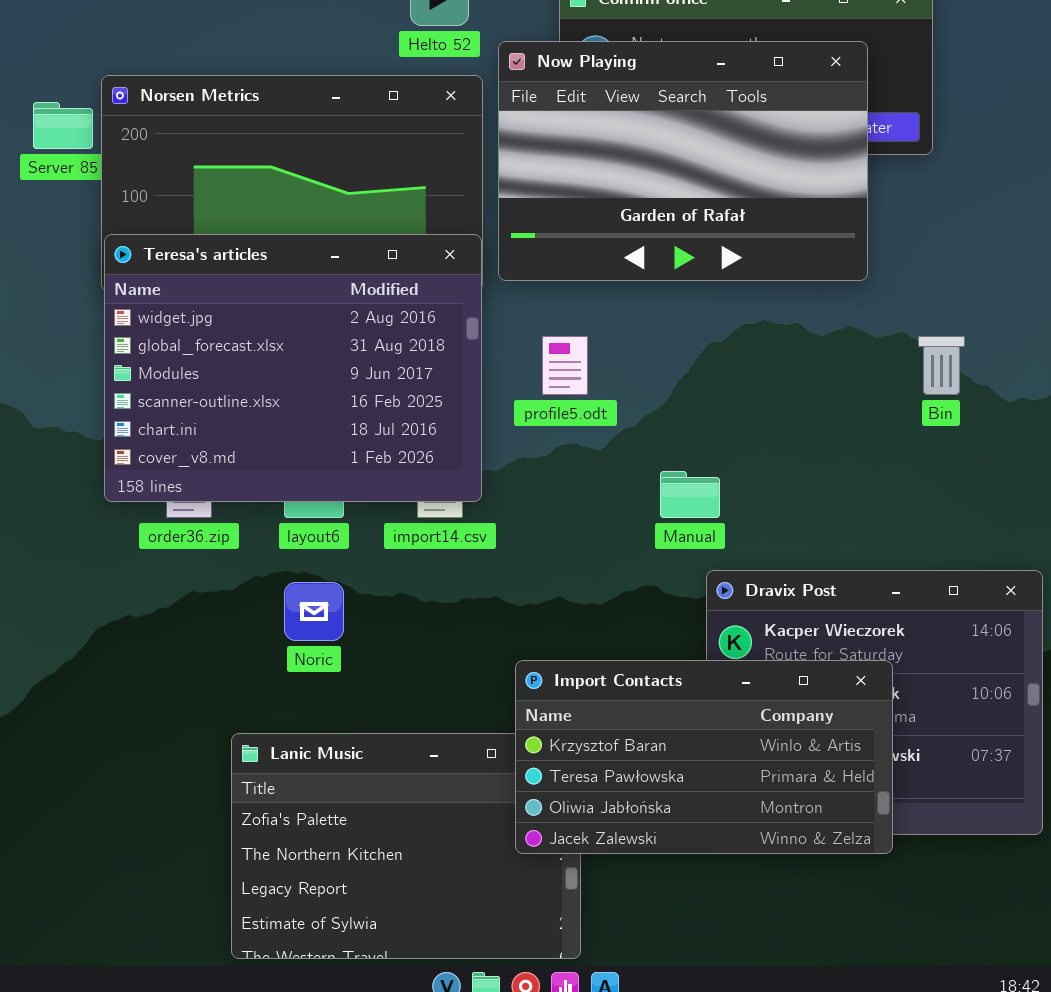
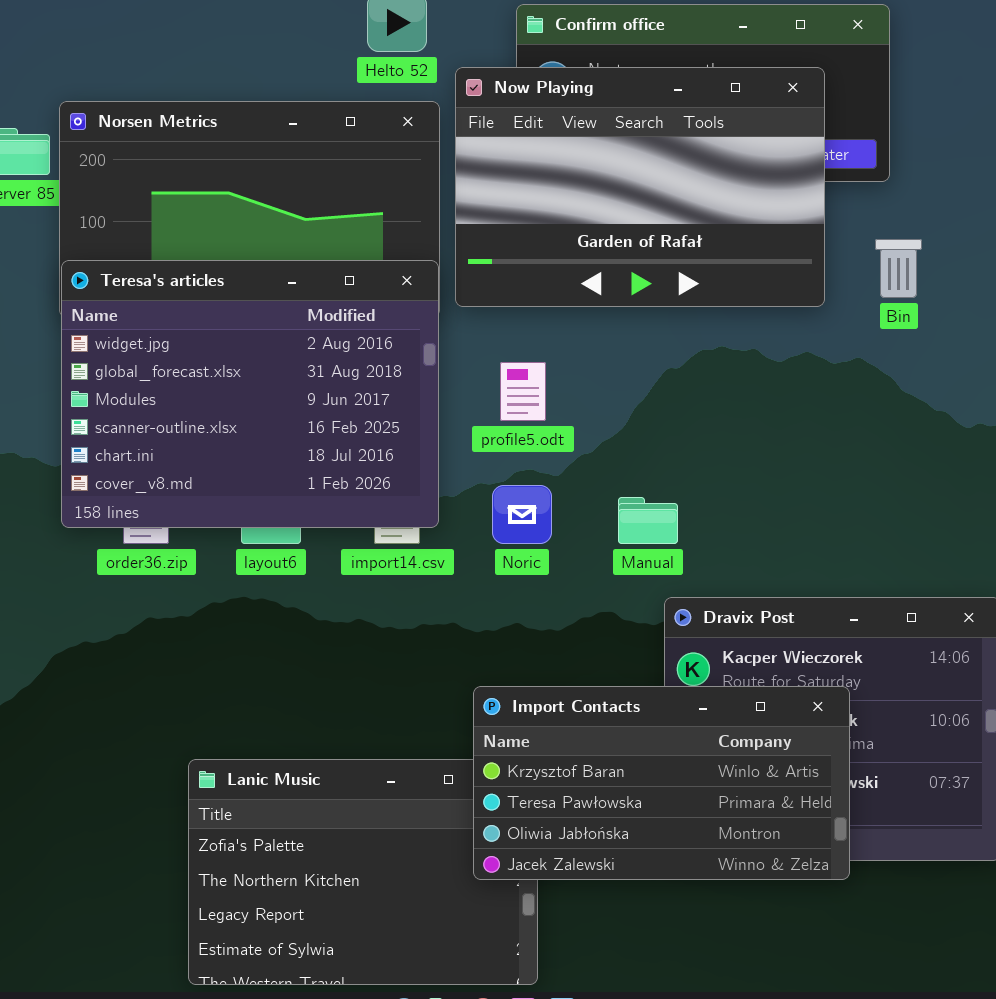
Bin: [918,336,965,395] -> [875,239,922,298], moved
Noric: [284,582,344,641] -> [492,485,552,544], moved

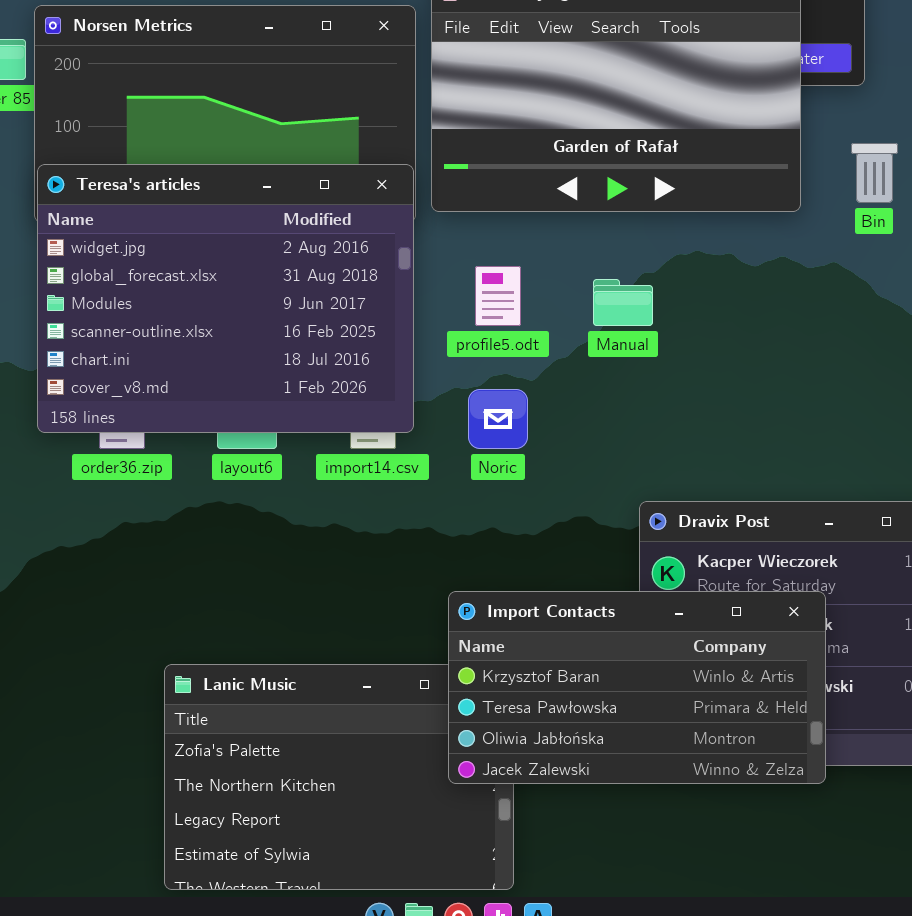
Manual: [618,497,678,544] -> [593,279,653,326], moved

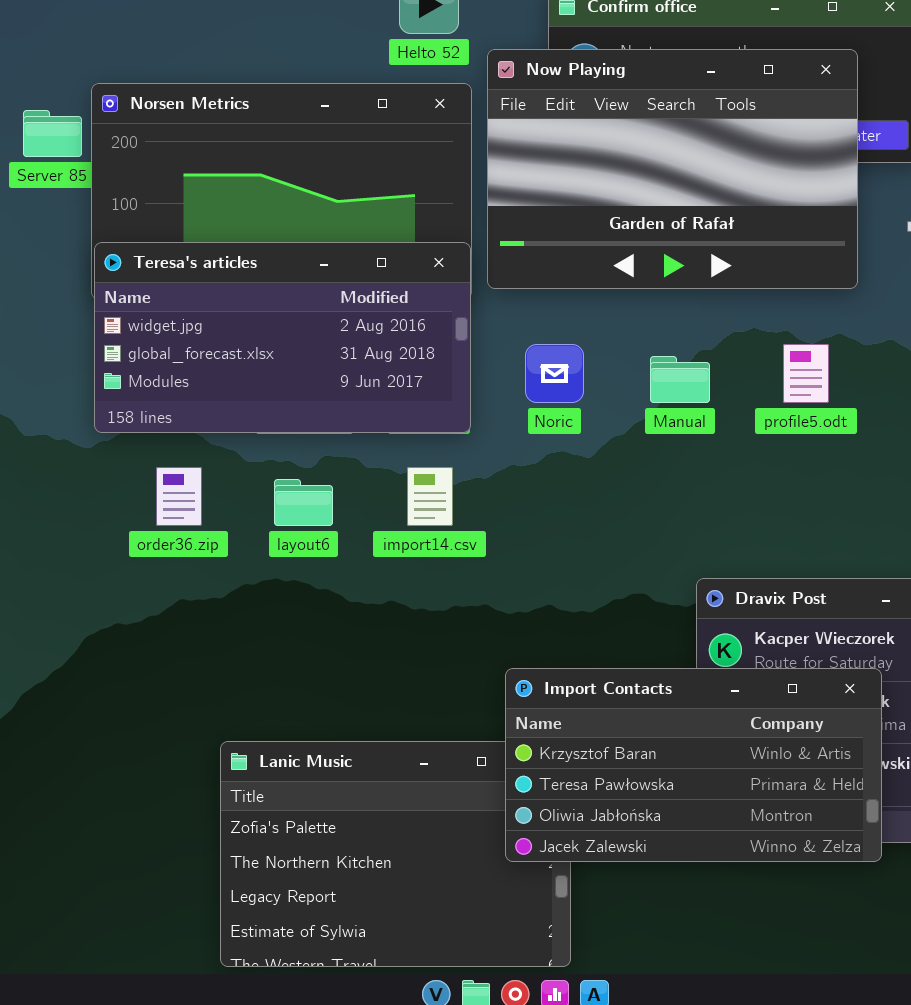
Teresa's articles: [37,164,414,433] -> [94,242,471,433], resized
profile5.odt: [475,266,521,326] -> [783,344,829,403], moved
Noric: [468,389,528,449] -> [525,344,584,403], moved

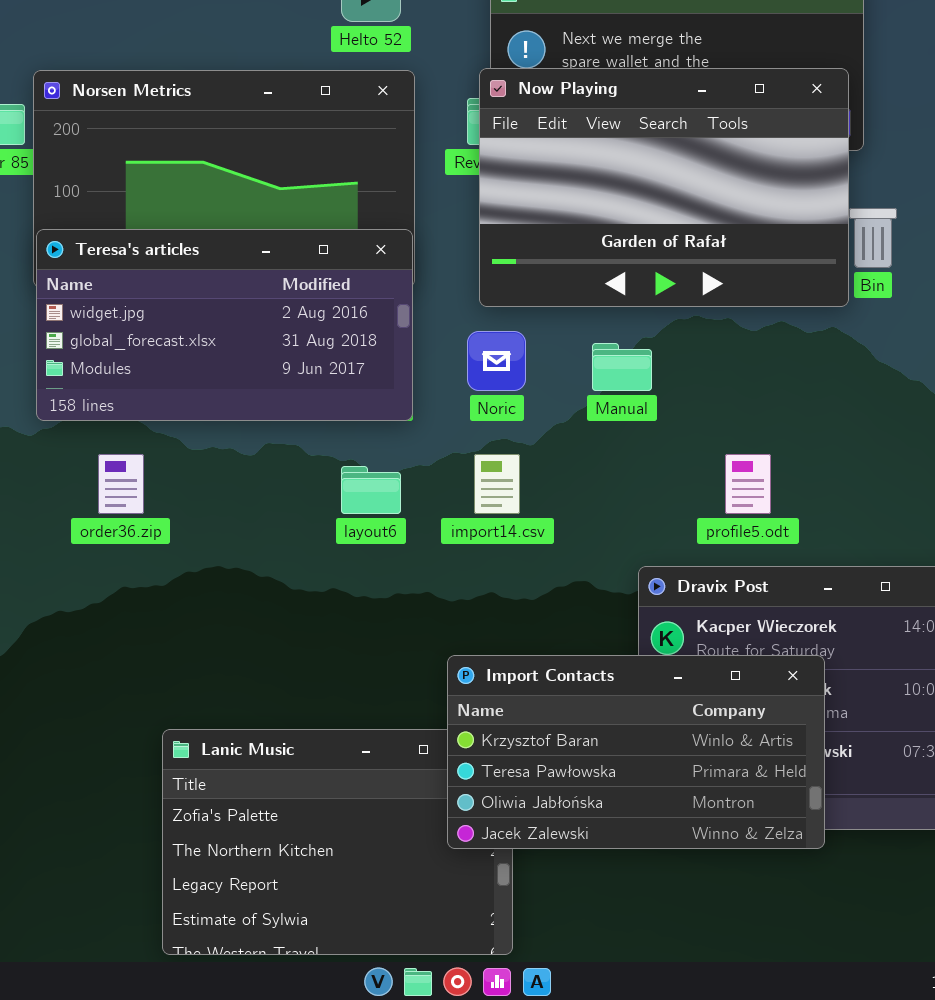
Now Playing: [487,49,858,289] -> [479,68,849,307], moved
profile5.odt: [783,344,829,403] -> [725,454,771,514], moved
import14.csv: [407,467,453,526] -> [474,454,520,514], moved
layout6: [274,479,333,526] -> [341,466,401,514], moved

